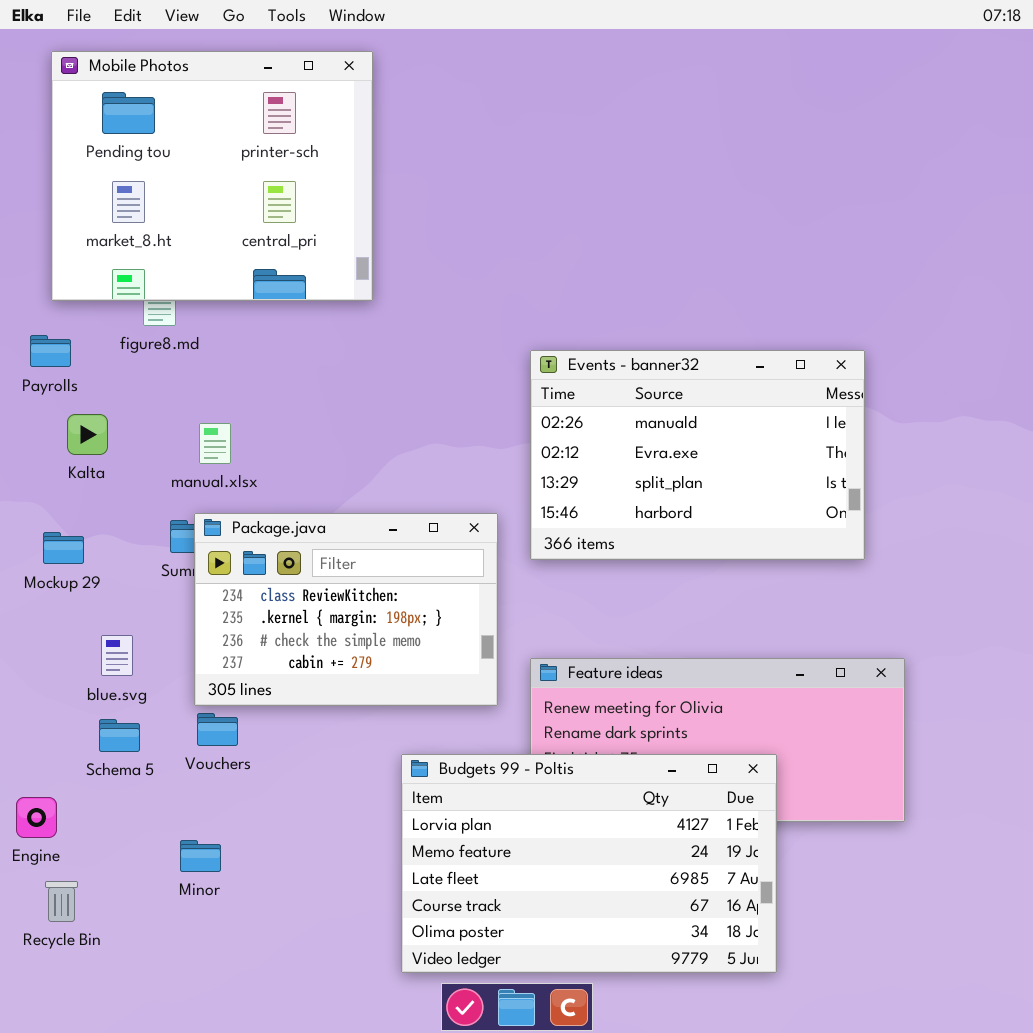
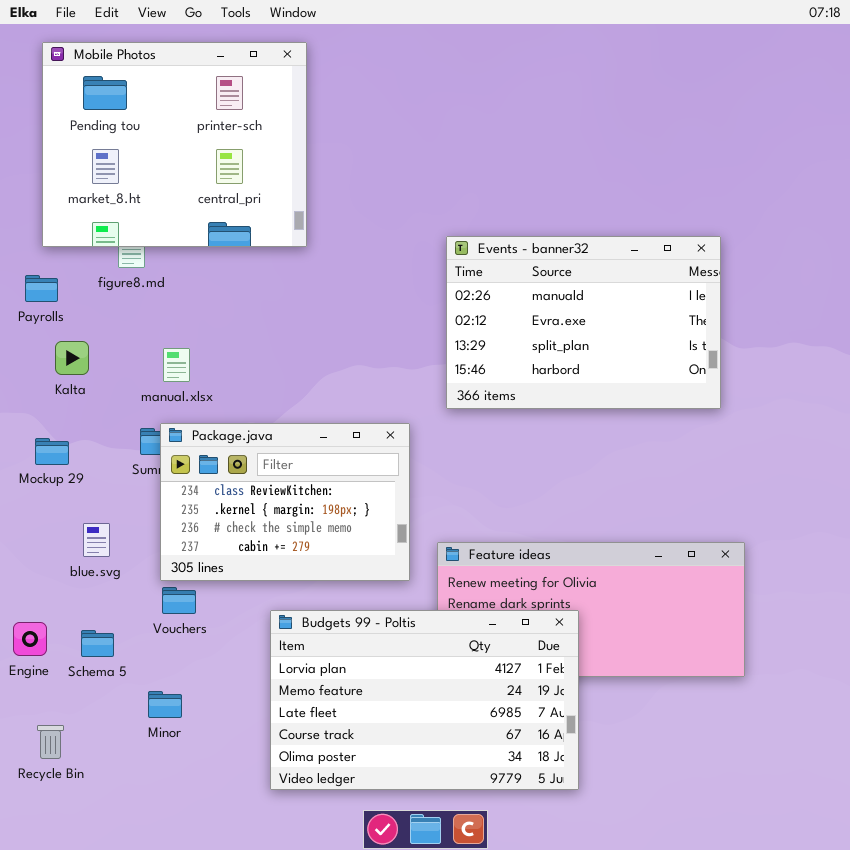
Events - banner32: [530,350,865,560] -> [446,236,721,409], moved
Schema 5: [99,719,140,752] -> [81,630,114,657], moved
Budgets 99 - Poltis: [401,754,777,973] -> [270,610,579,790], moved
Engine: [16,797,57,838] -> [13,622,47,656], moved

